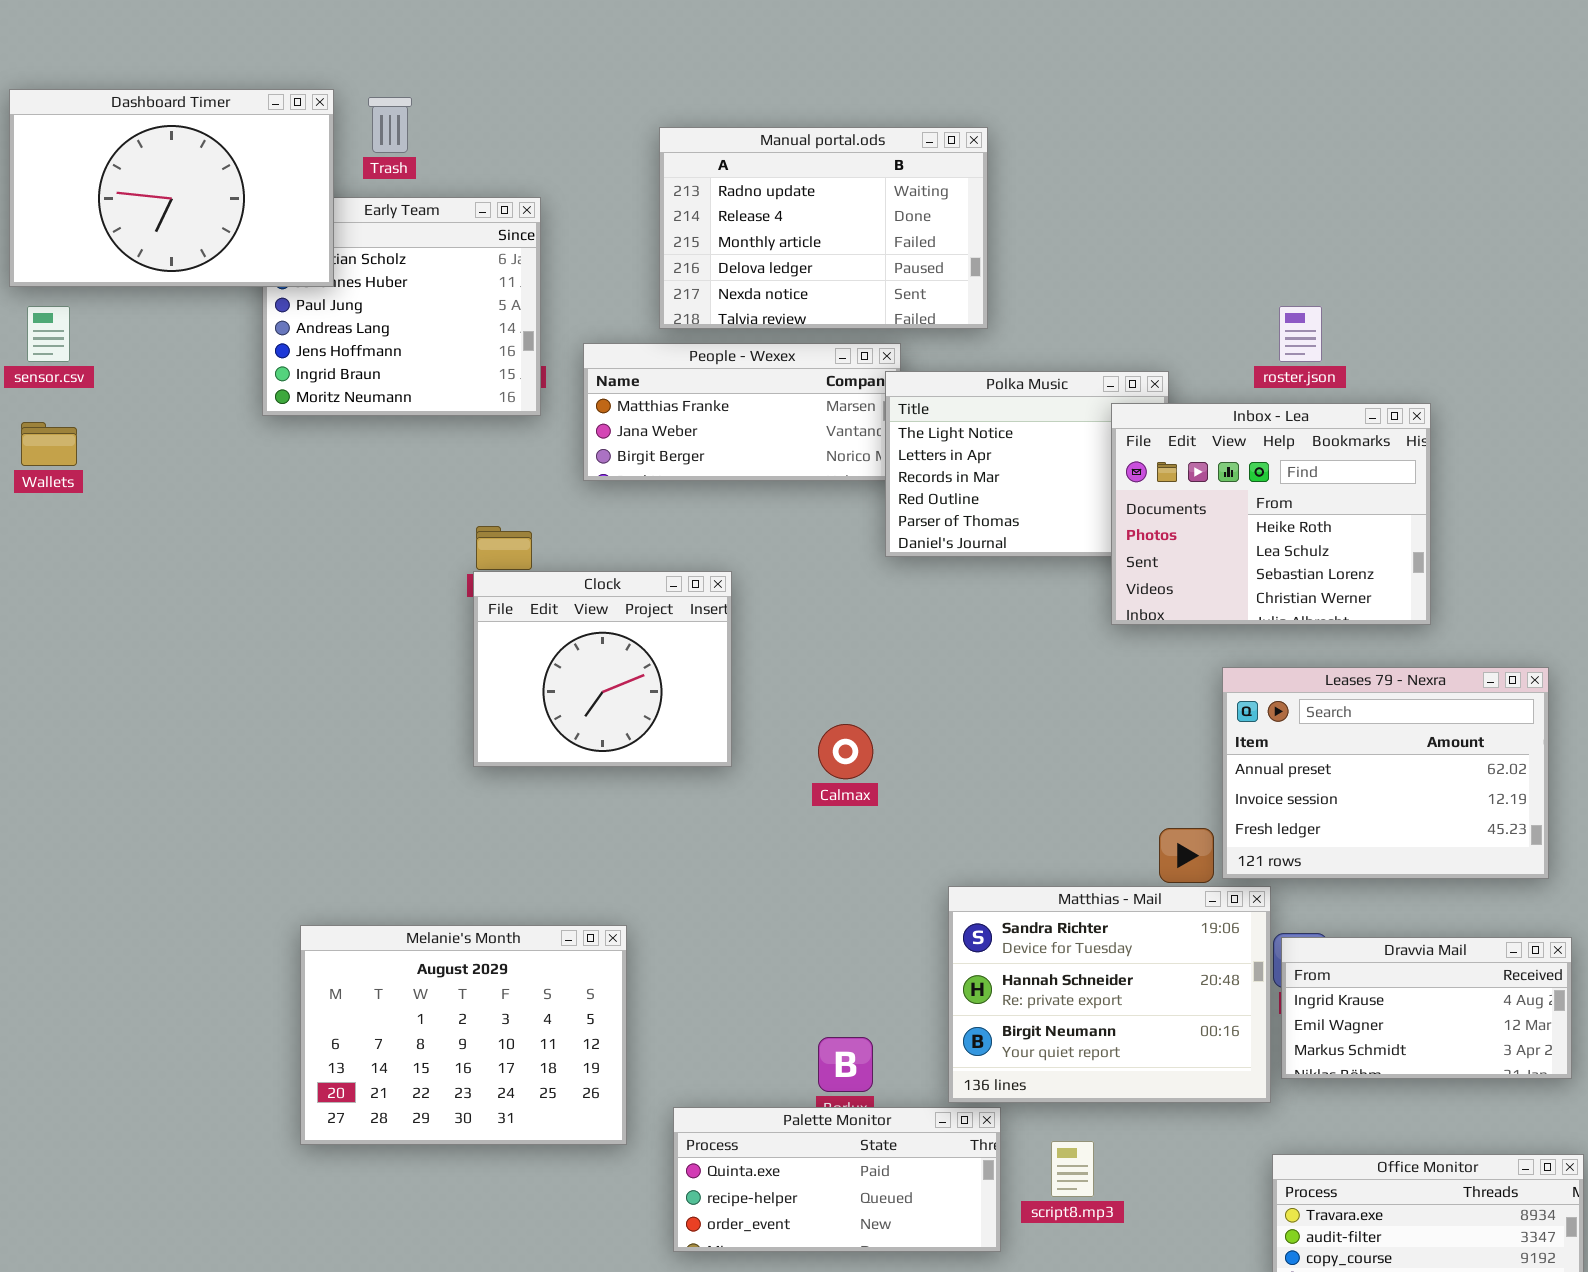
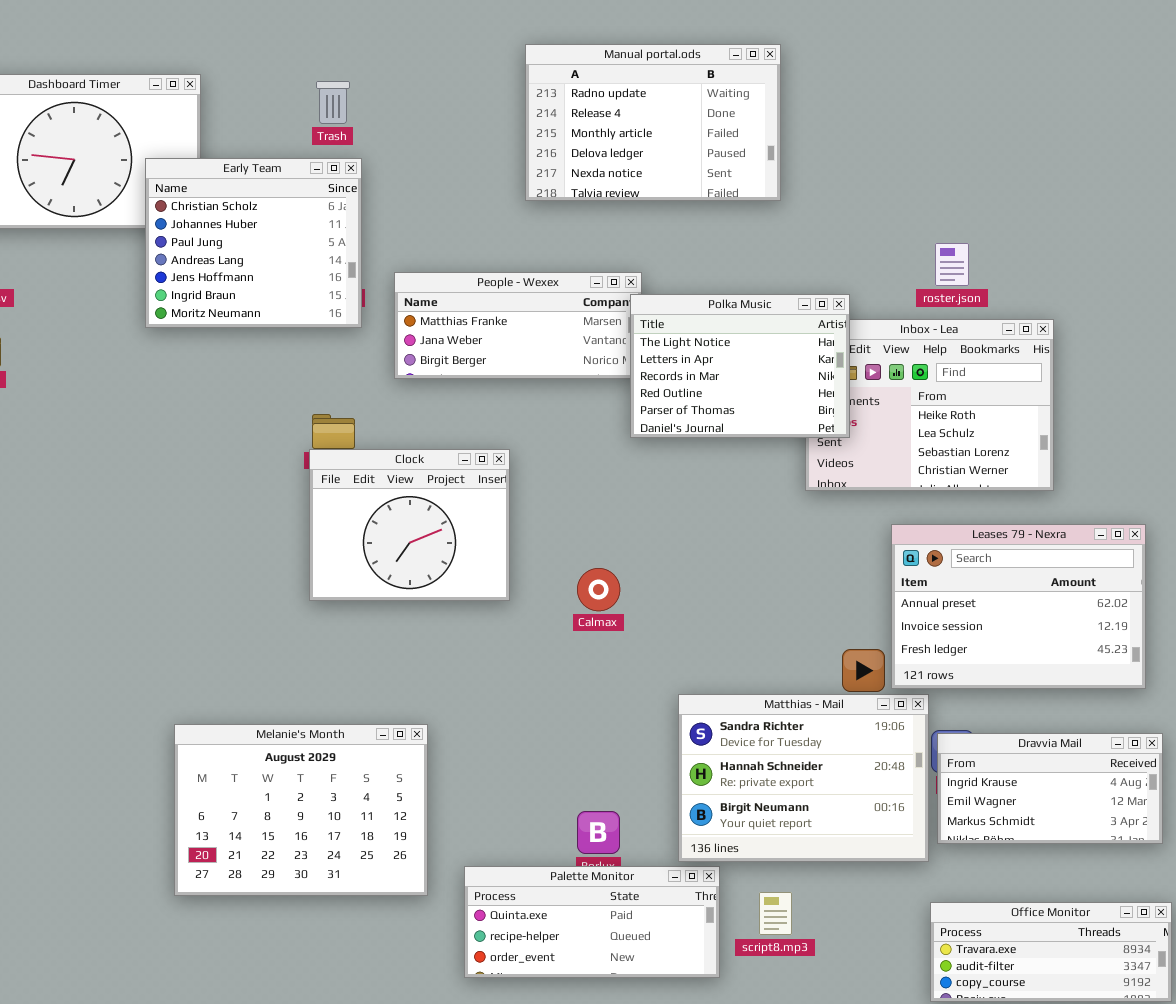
Trash: [368,97,412,153] -> [316,81,350,124], moved
Manual portal.ods: [659,127,988,329] -> [525,44,781,201], moved
Early Team: [262,197,541,416] -> [145,158,362,328], raised
Polka Music: [885,371,1169,557] -> [630,294,850,438], raised

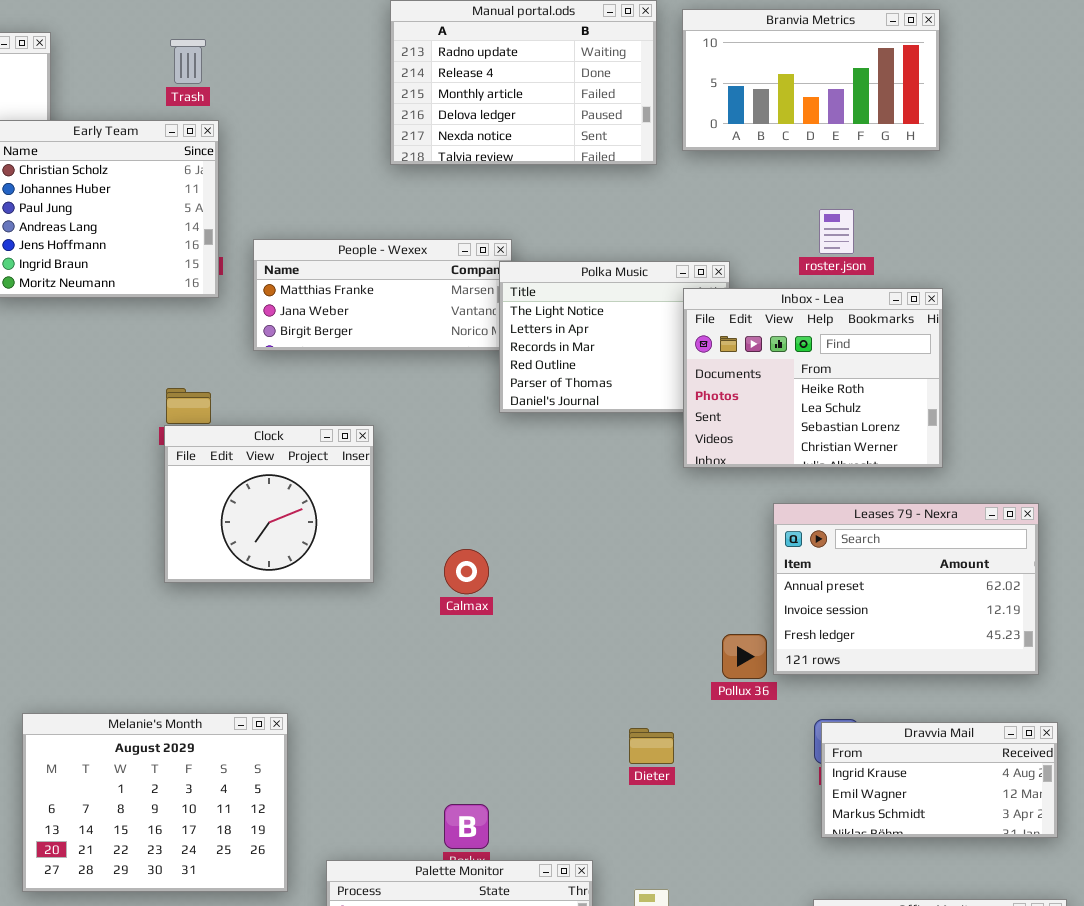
Branvia Metrics: none -> [682,9,940,151], opened
Inbox - Lea: [805,319,1054,491] -> [683,288,943,468], raised
Matthias - Mail: [678,694,929,862] -> none, closed

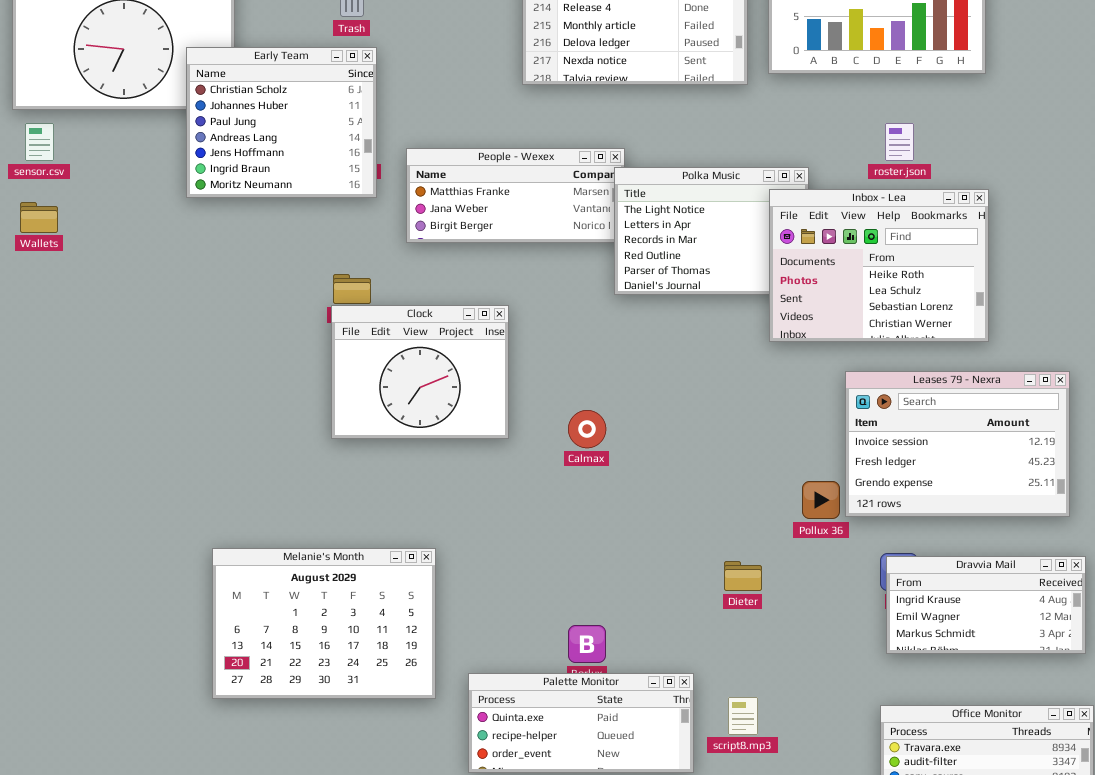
Leases 79 - Nexra: [773,503,1039,675] -> [845,371,1070,517], scrolled down 1 row

